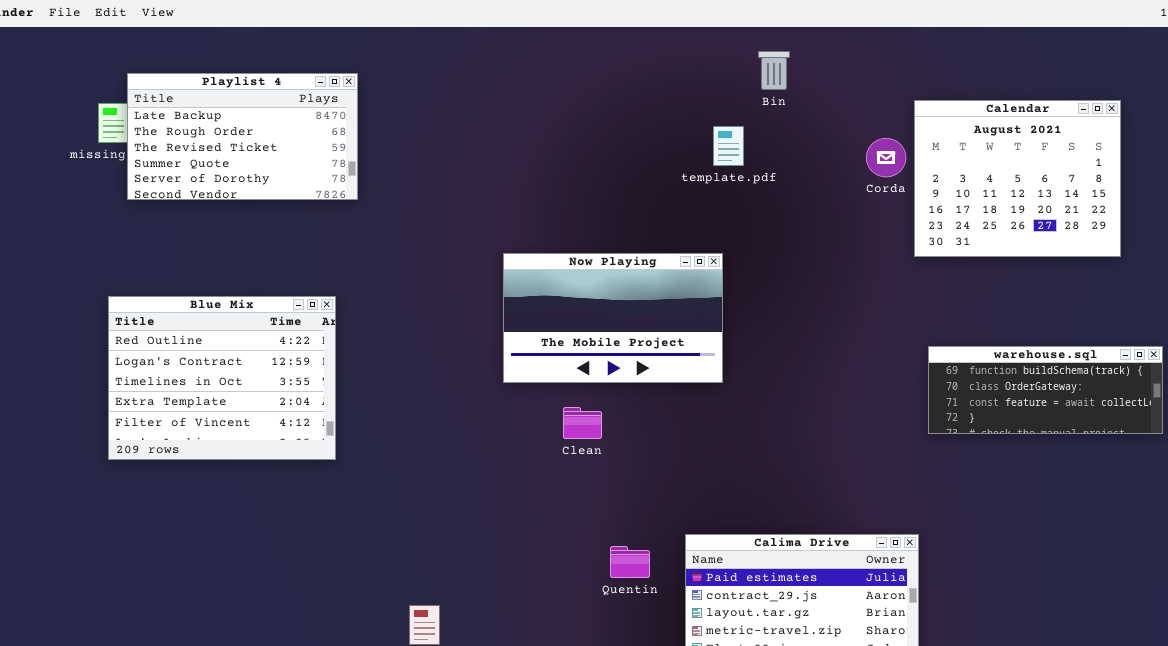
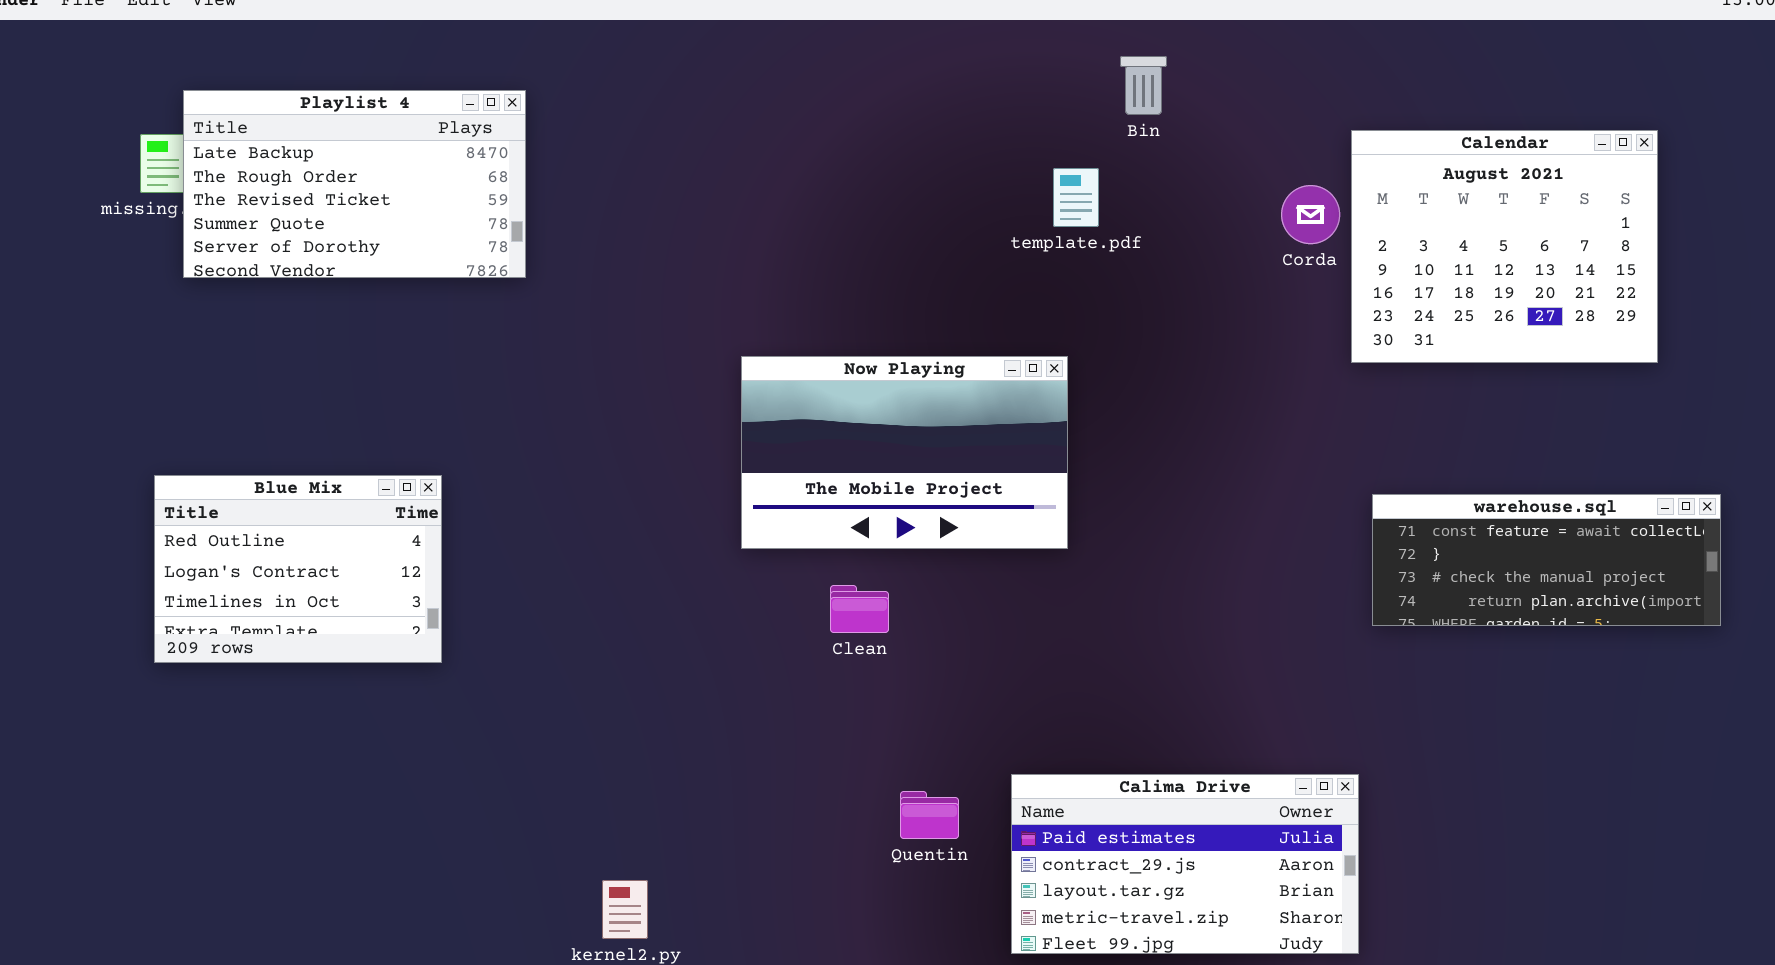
Blue Mix: [108,296,336,460] -> [154,475,442,663], resized
warehouse.sql: [928,346,1163,434] -> [1372,494,1721,626], scrolled down 2 rows

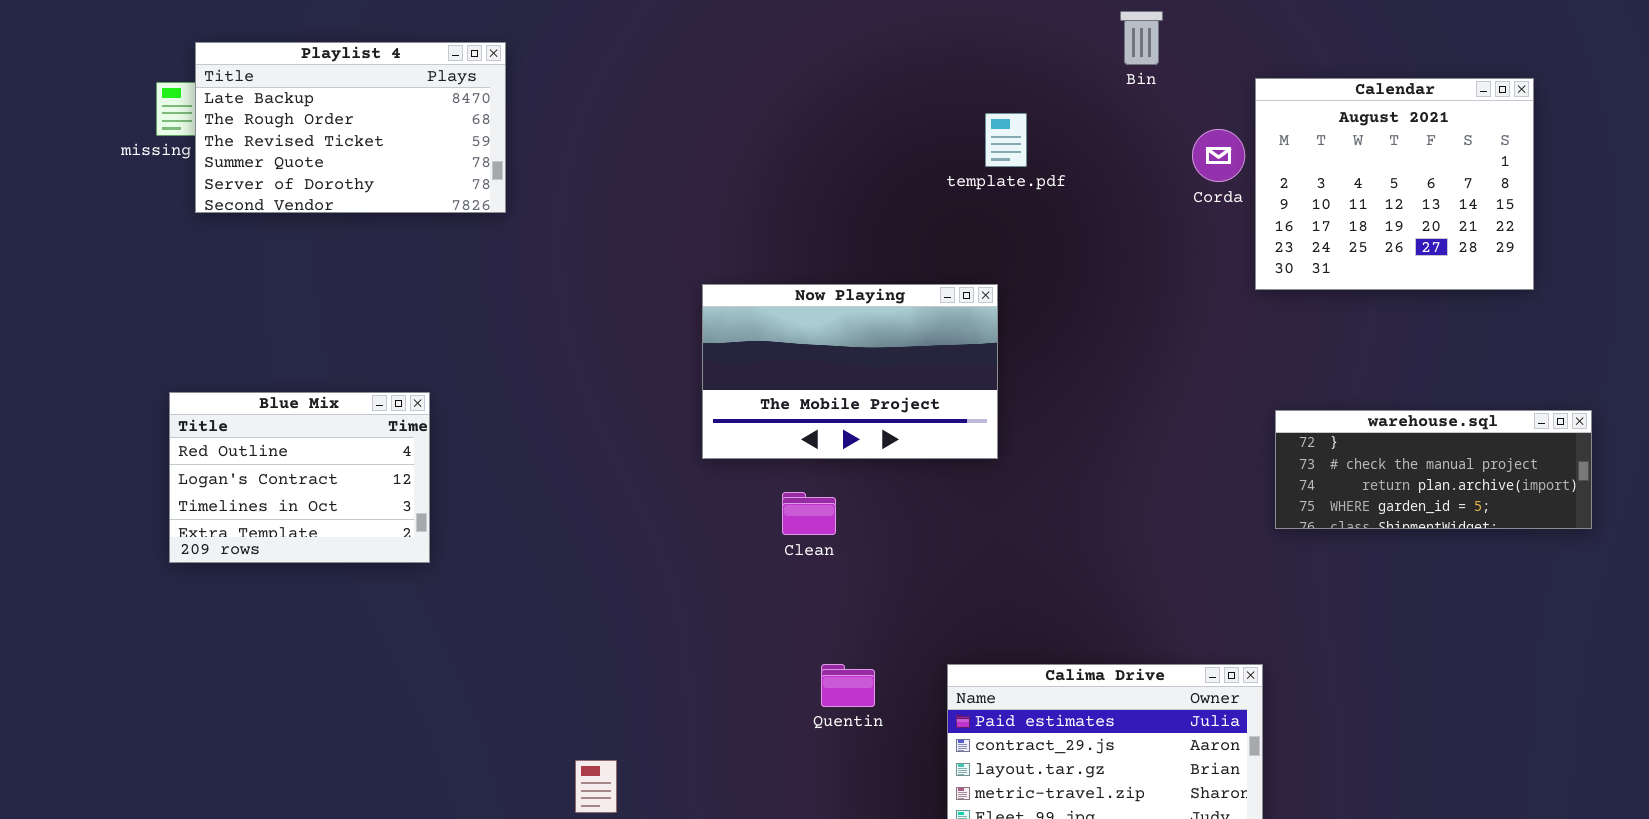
Bin: [1120,56,1167,115] -> [1120,11,1163,65], moved
warehouse.sql: [1372,494,1721,626] -> [1275,410,1592,529], scrolled down 1 row
Quentin: [900,791,959,839] -> [821,664,875,707], moved

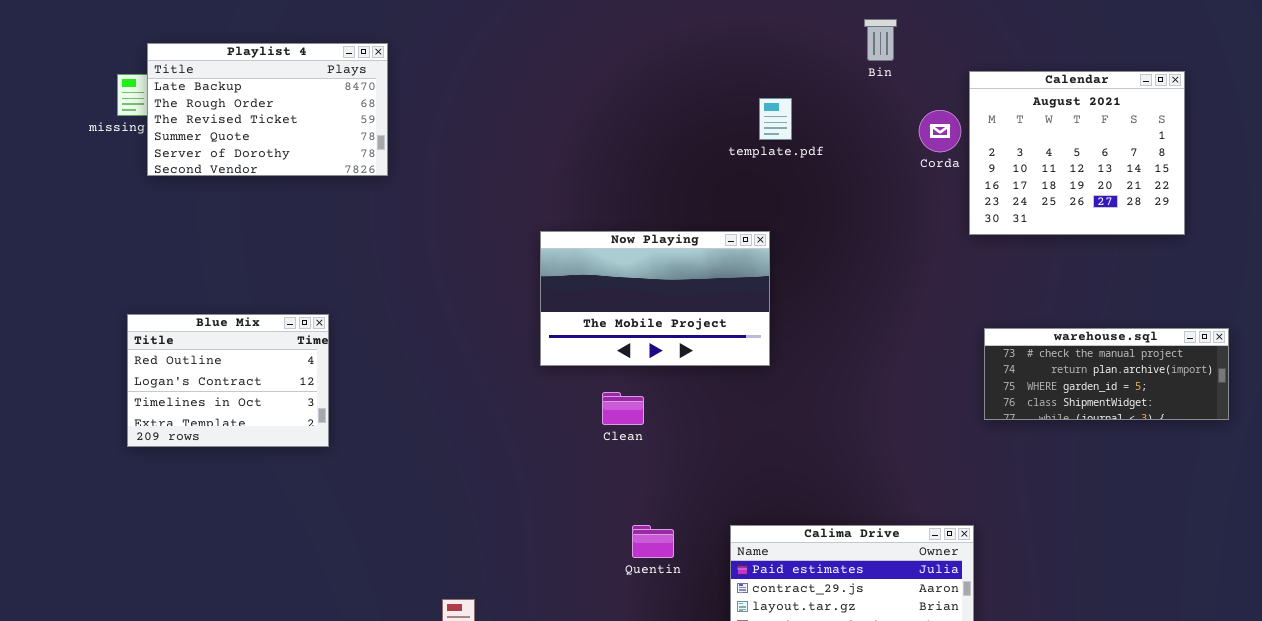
warehouse.sql: [1275,410,1592,529] -> [984,328,1229,420], scrolled down 1 row

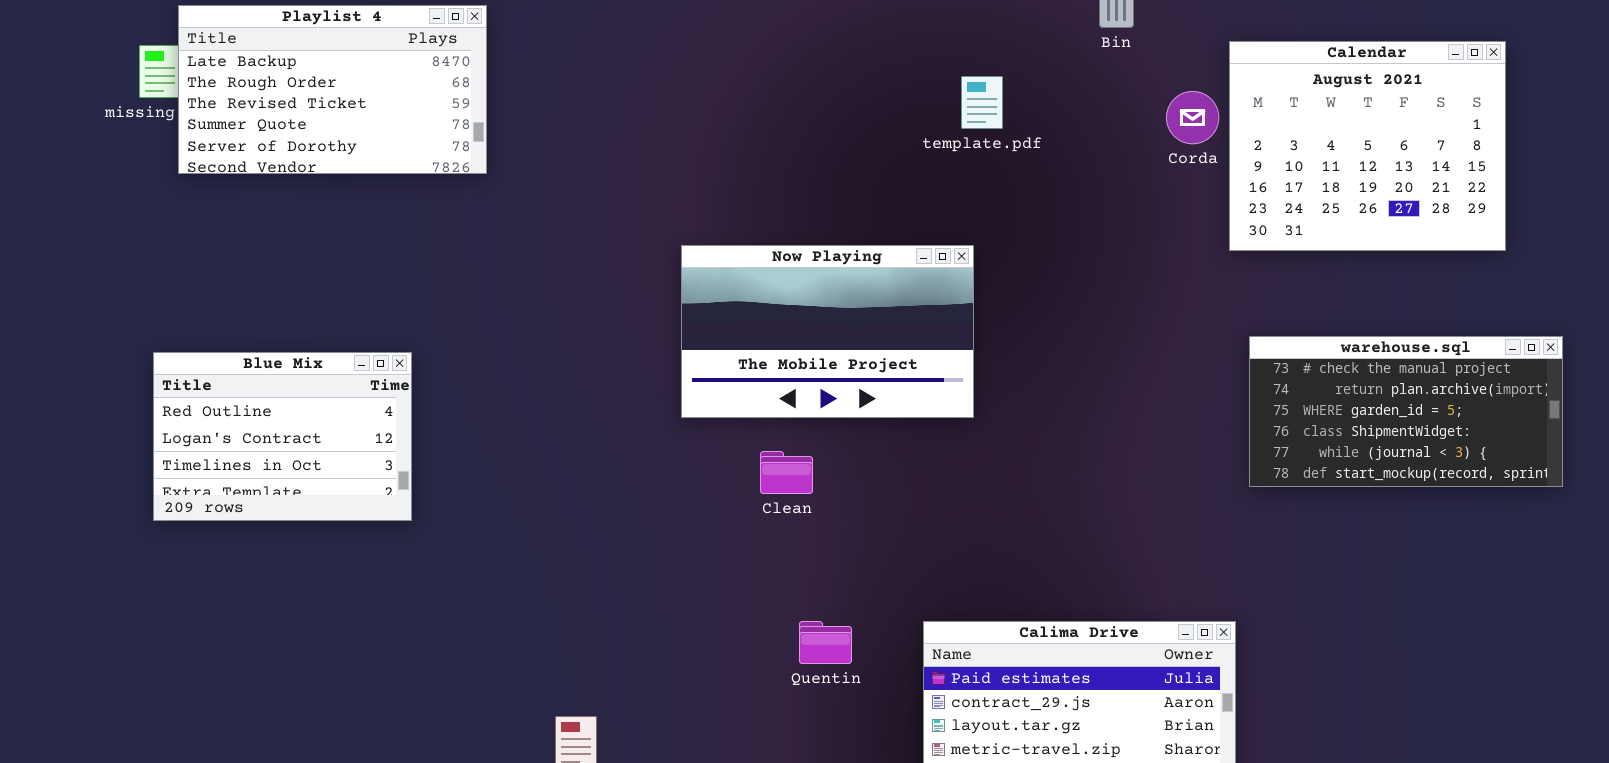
warehouse.sql: [984,328,1229,420] -> [1249,336,1563,487], resized

